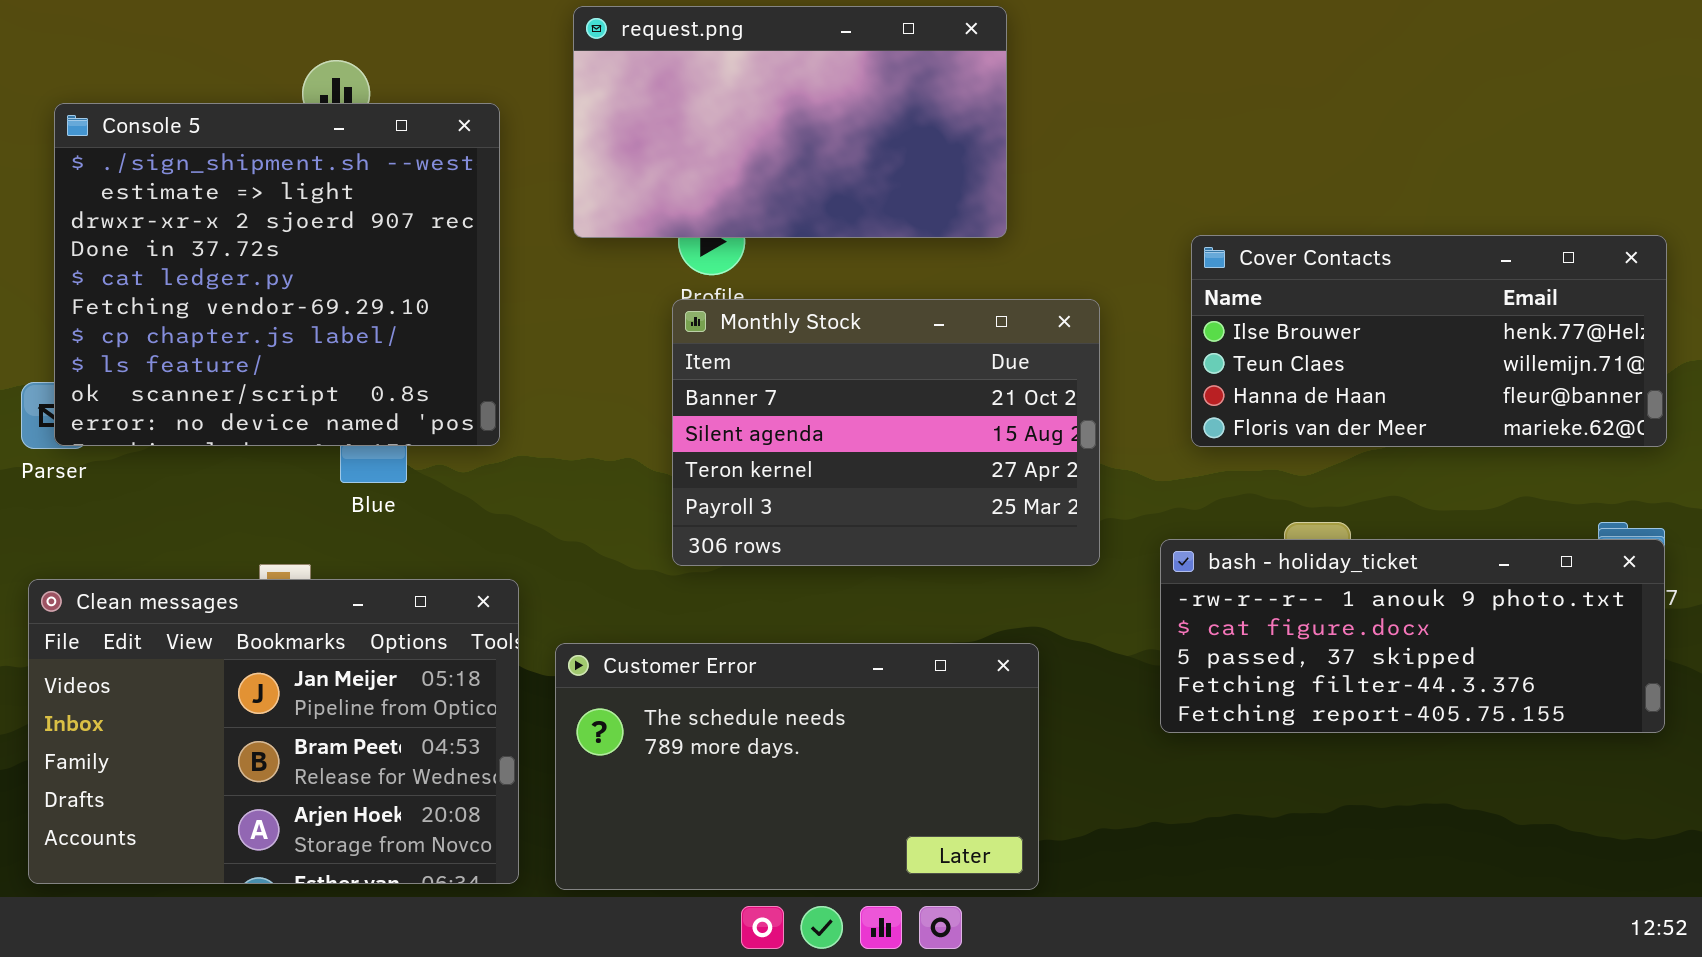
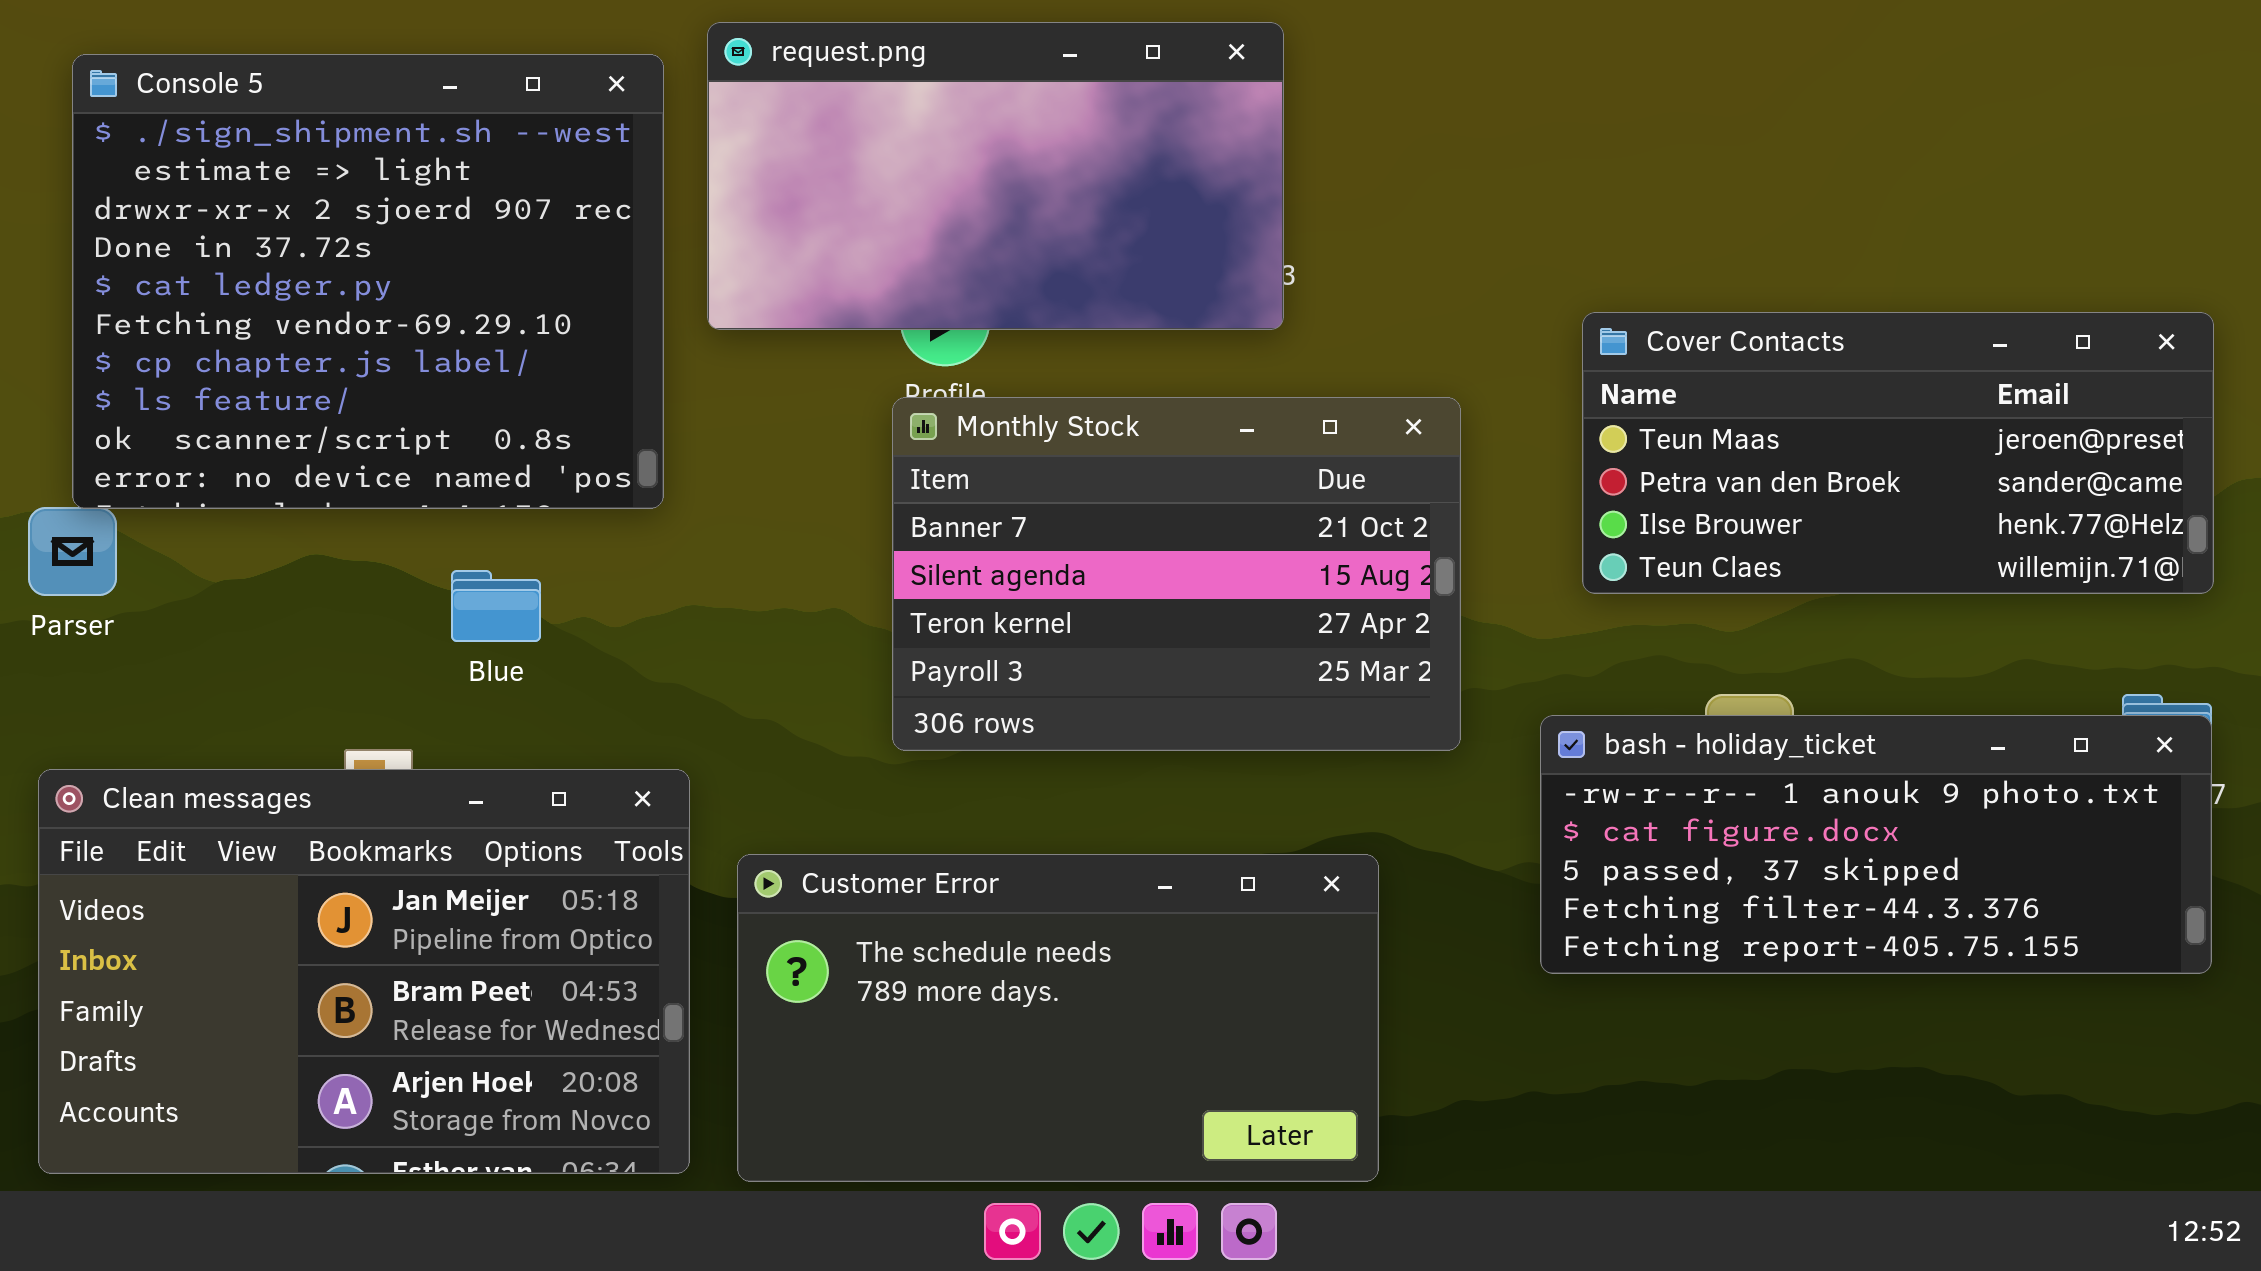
request.png: [573,6,1007,238] -> [707,22,1284,330], moved
Console 5: [54,103,500,446] -> [72,54,664,509], moved
Cover Contacts: [1191,235,1667,447] -> [1582,312,2214,594], scrolled up 2 rows

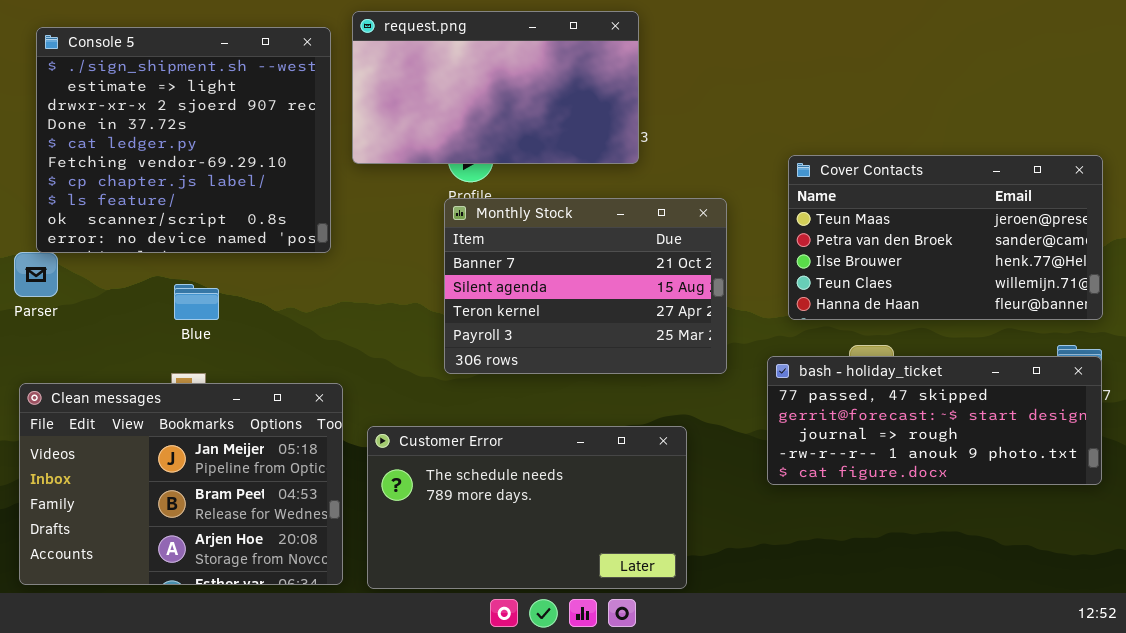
Cover Contacts: [1582,312,2214,594] -> [788,155,1103,320], resized
Blue: [451,570,541,642] -> [174,284,219,320], moved
bash - holiday_ticket: [1540,715,2212,974] -> [767,356,1102,485], scrolled up 3 rows

